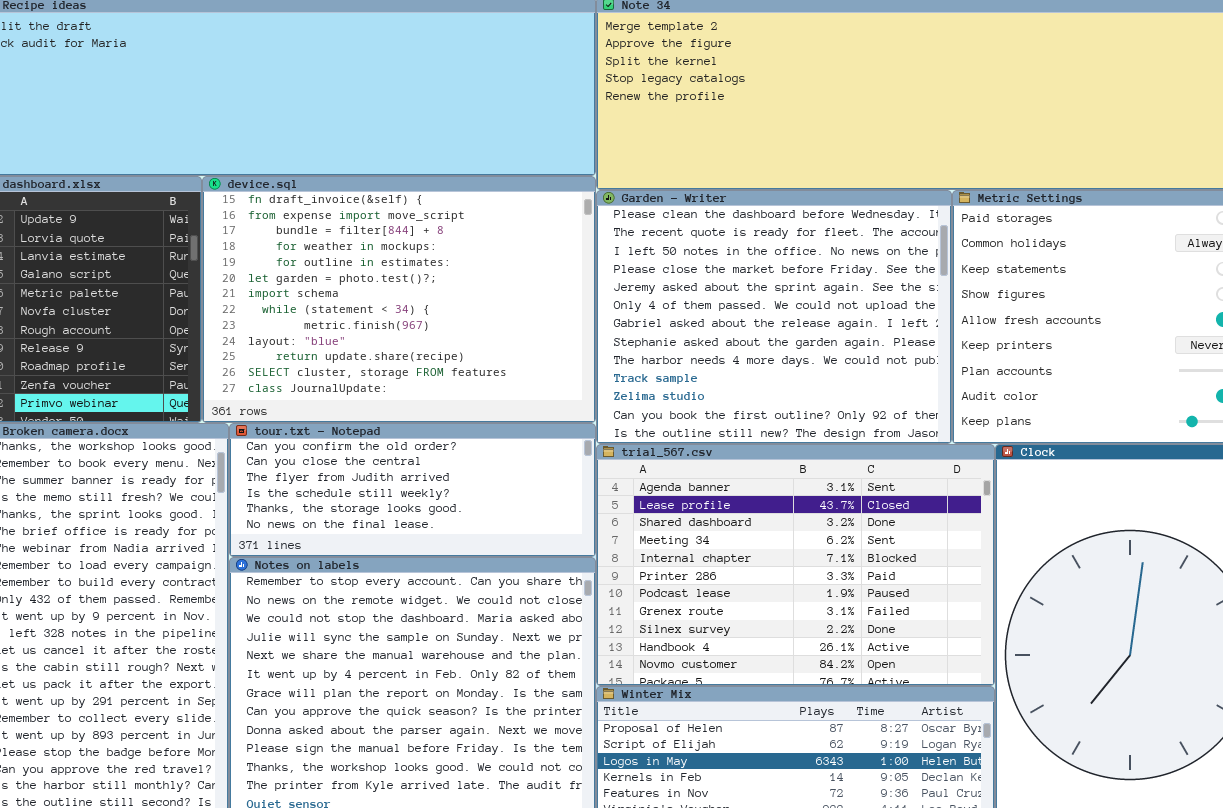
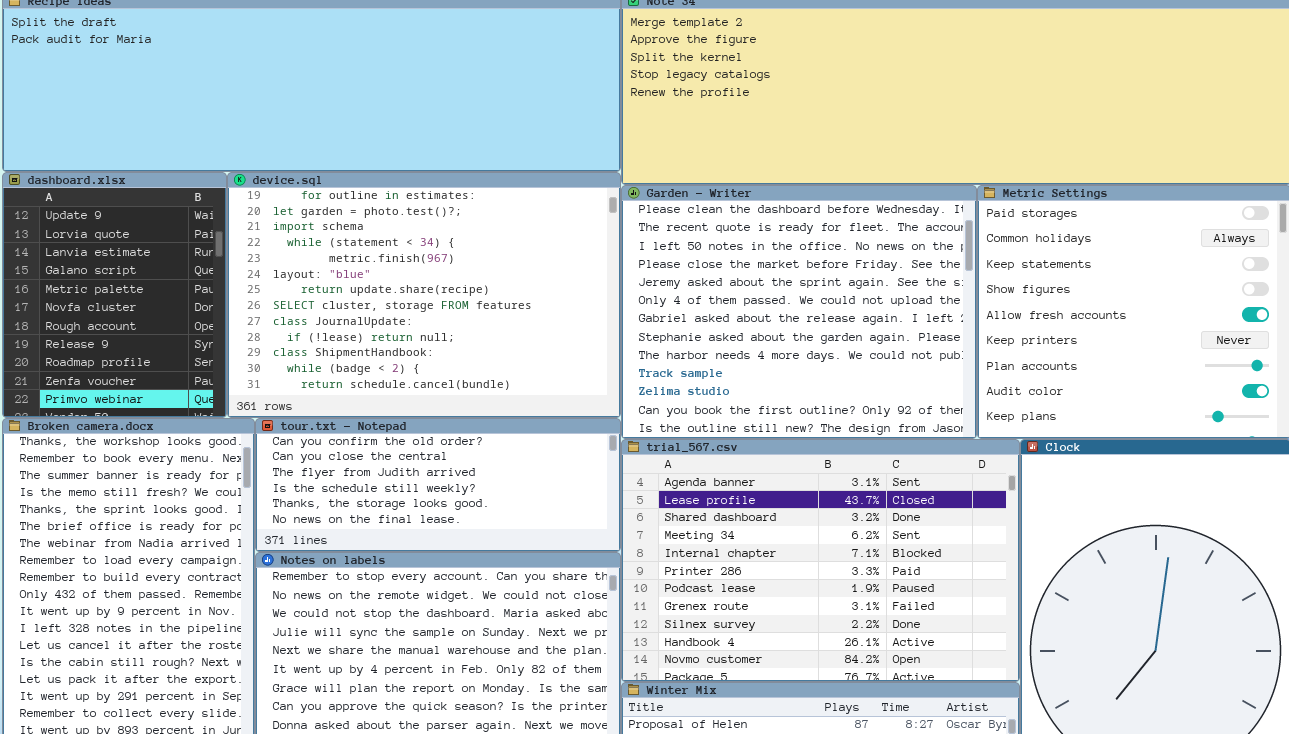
device.sql: [202,176,596,423] -> [227,172,621,418], scrolled down 4 rows

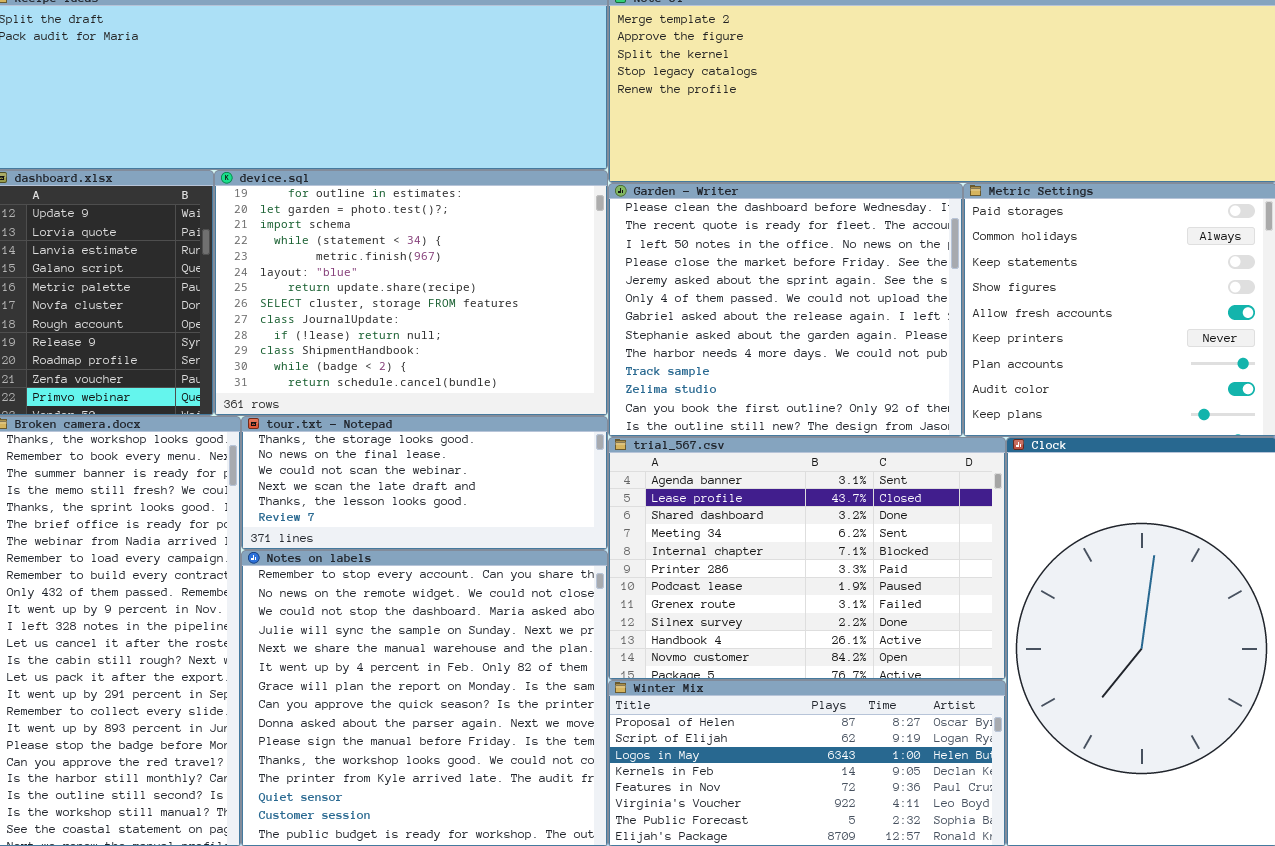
tour.txt - Notepad: [255,418,621,552] -> [241,416,608,550], scrolled down 4 rows

